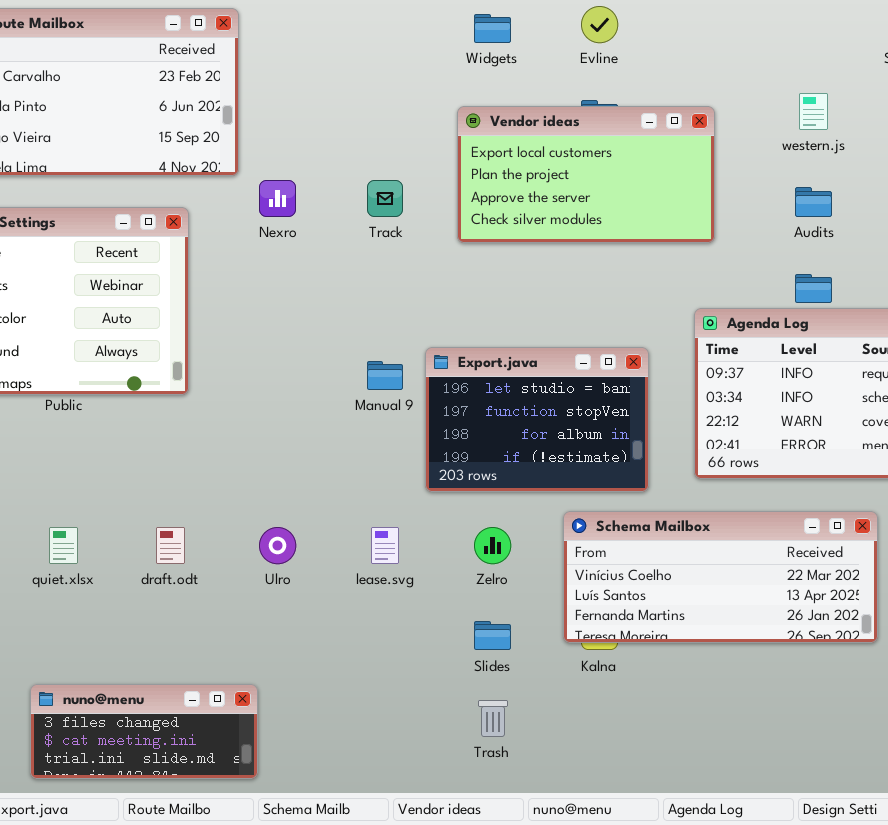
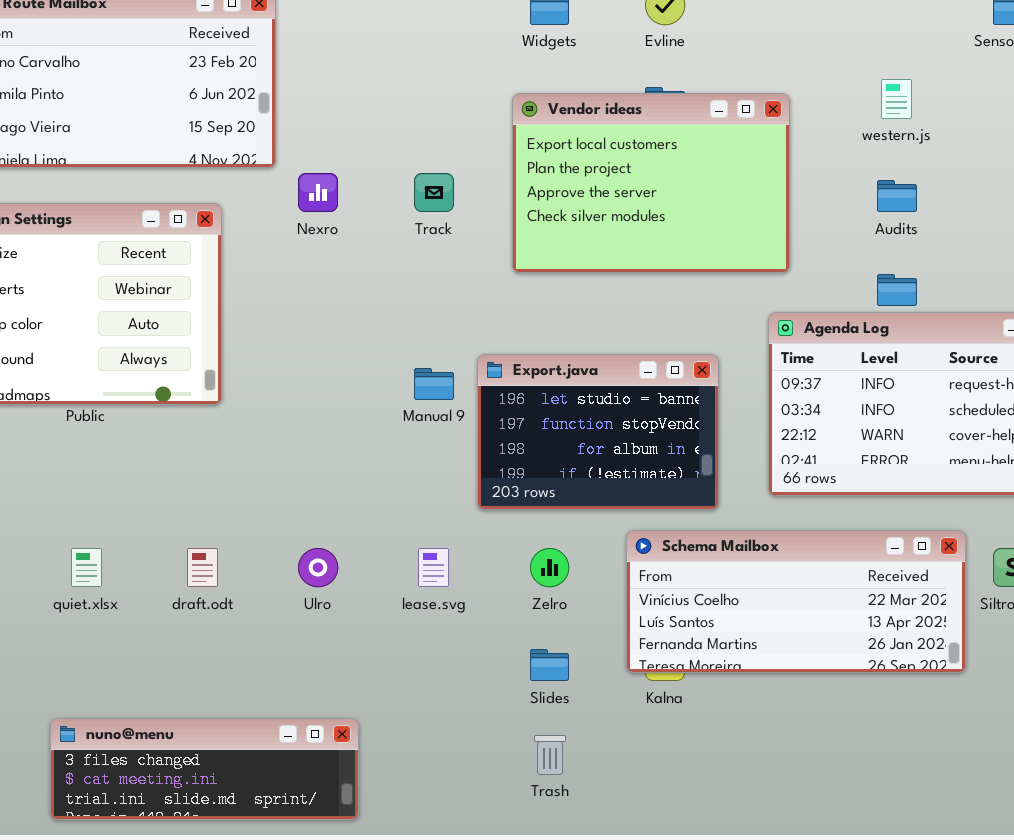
Vendor ideas: [457,106,715,243] -> [512,93,790,273], resized
nuno@menu: [30,684,258,779] -> [50,718,359,820], resized

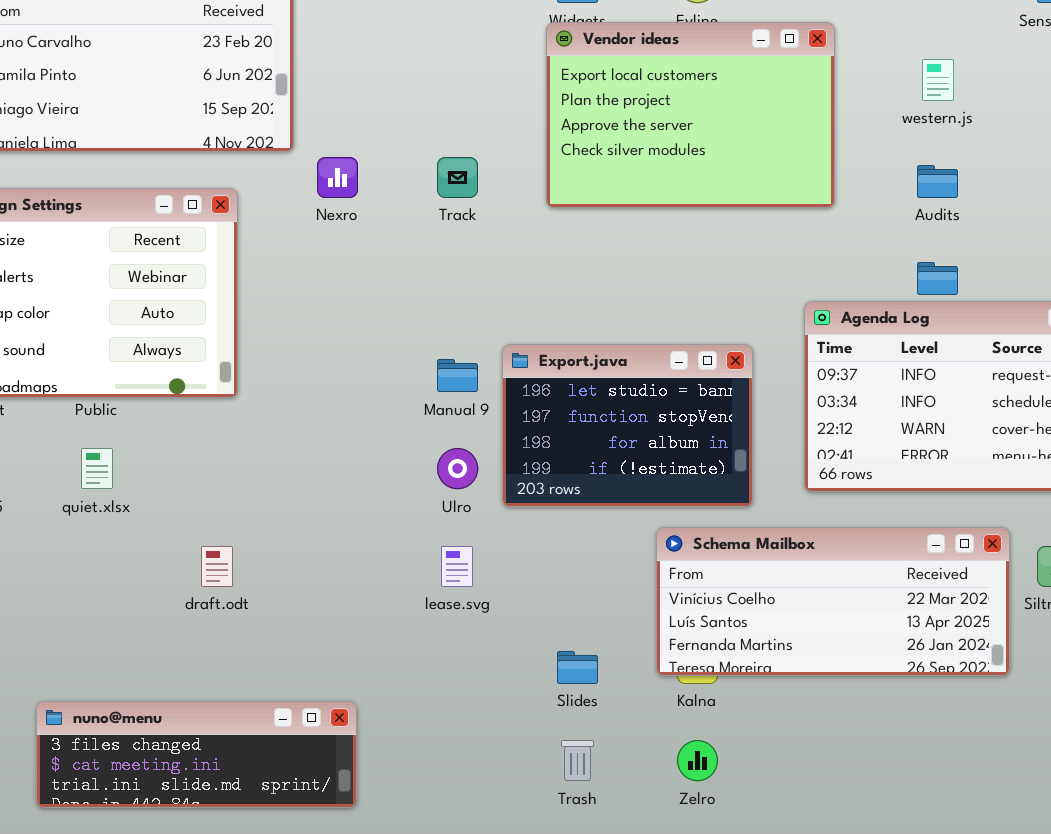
Vendor ideas: [512,93,790,273] -> [546,22,835,208], moved
quiet.xlsx: [71,548,102,587] -> [81,448,113,489], moved
Ulro: [298,548,338,587] -> [437,448,478,489], moved
Zelro: [530,548,569,587] -> [677,740,718,781], moved
nuno@menu: [50,718,359,820] -> [36,701,357,808], moved

